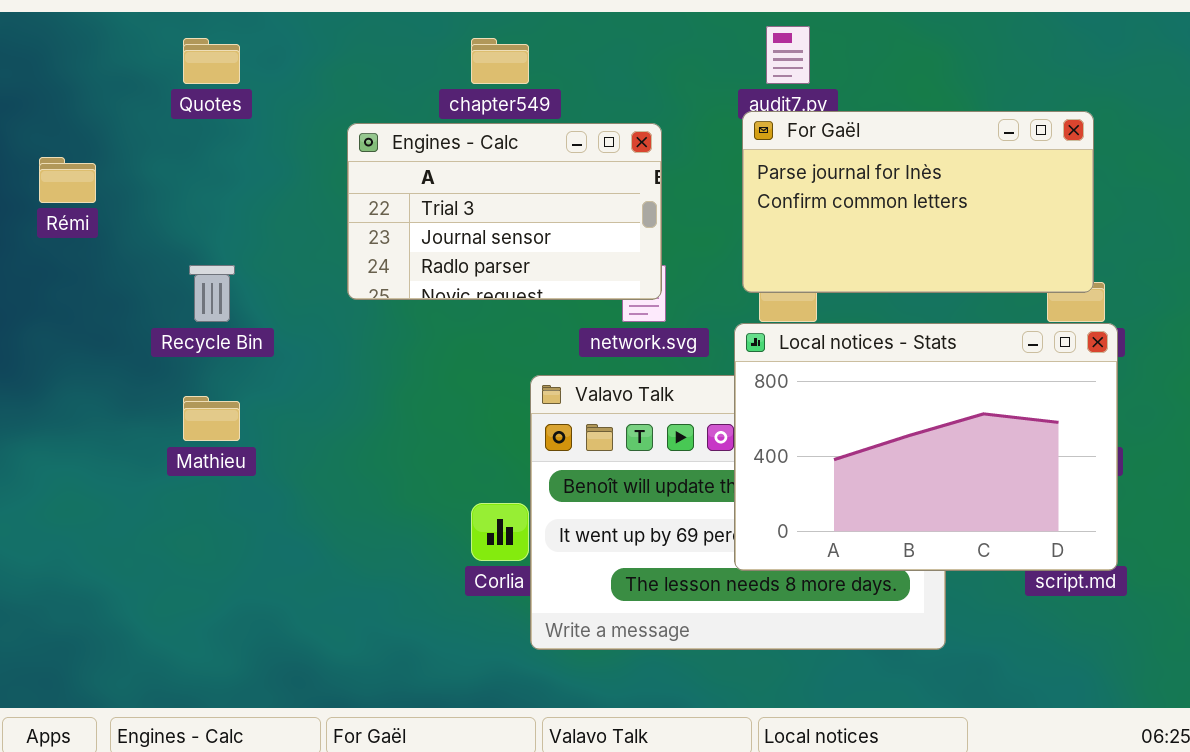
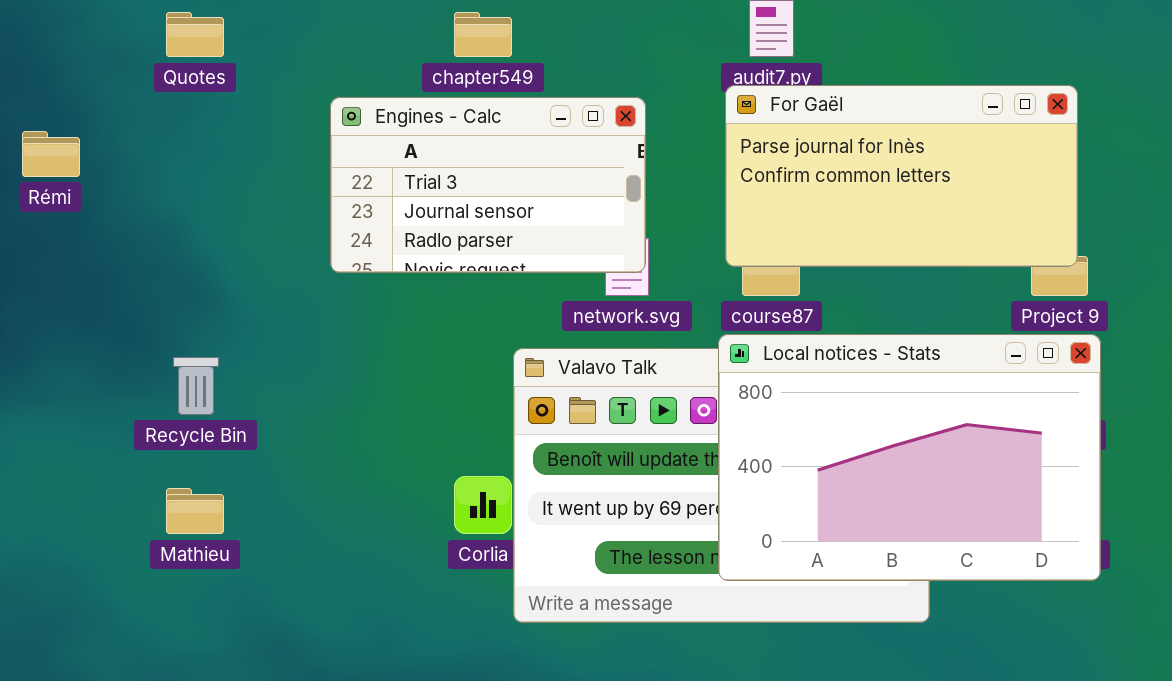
Recycle Bin: [189,265,235,322] -> [173,357,219,415], moved
Local notices - Stats: [734,323,1118,571] -> [718,334,1101,581], moved
Mathieu: [183,396,240,441] -> [166,488,224,534], moved

